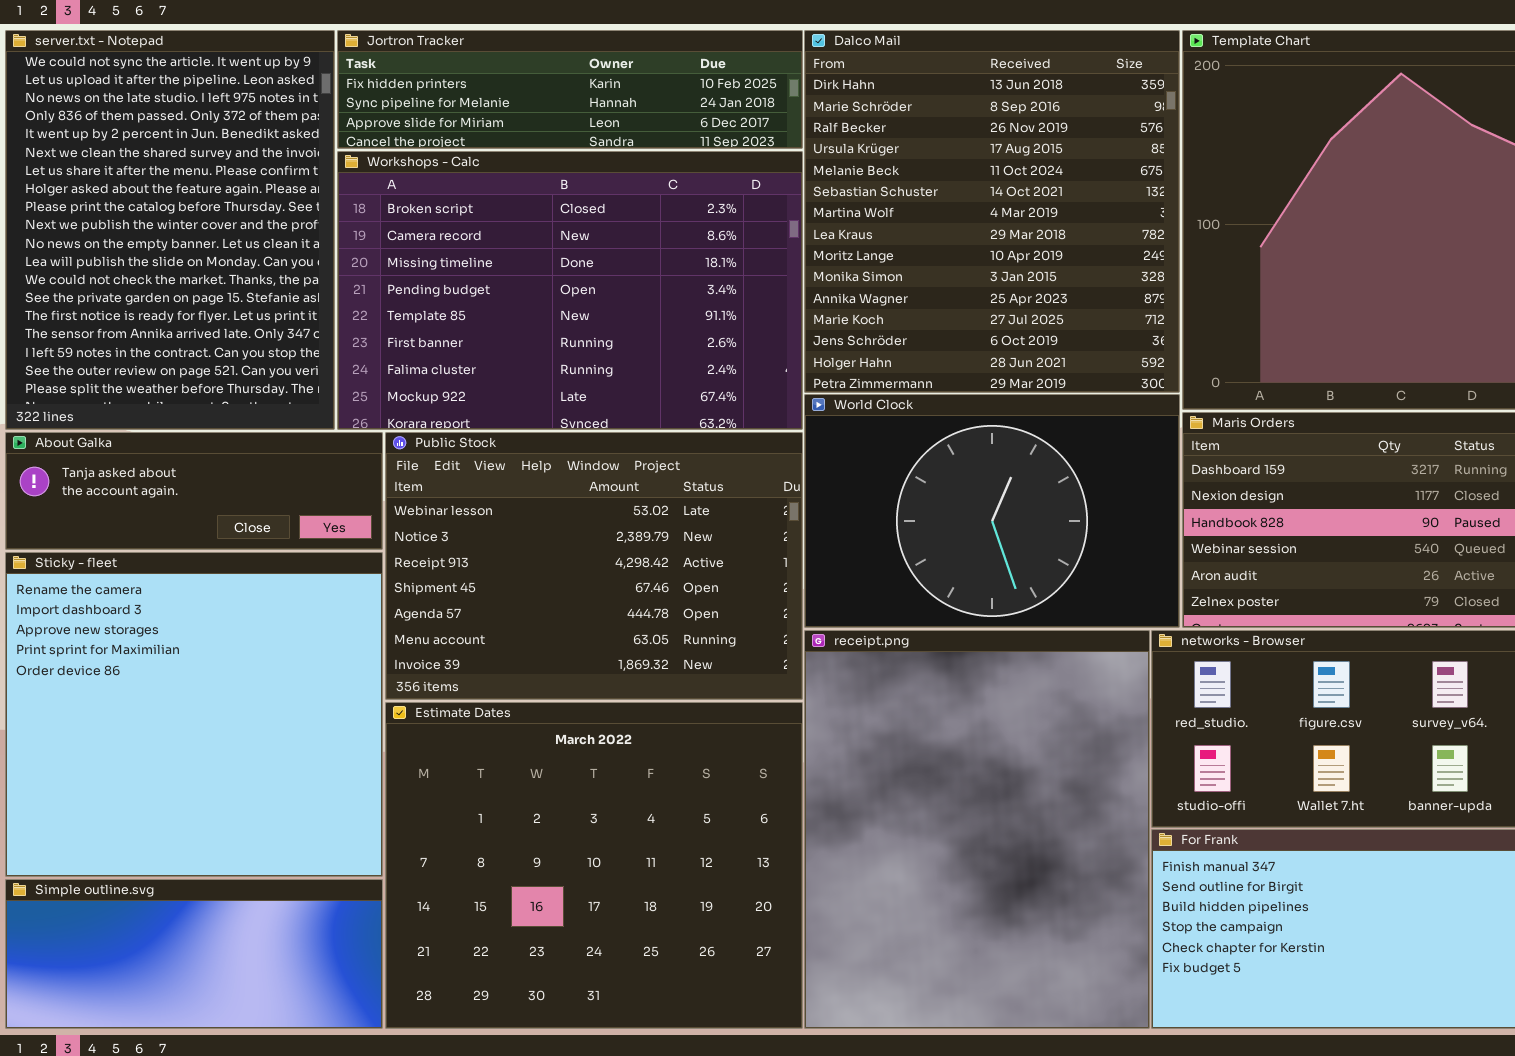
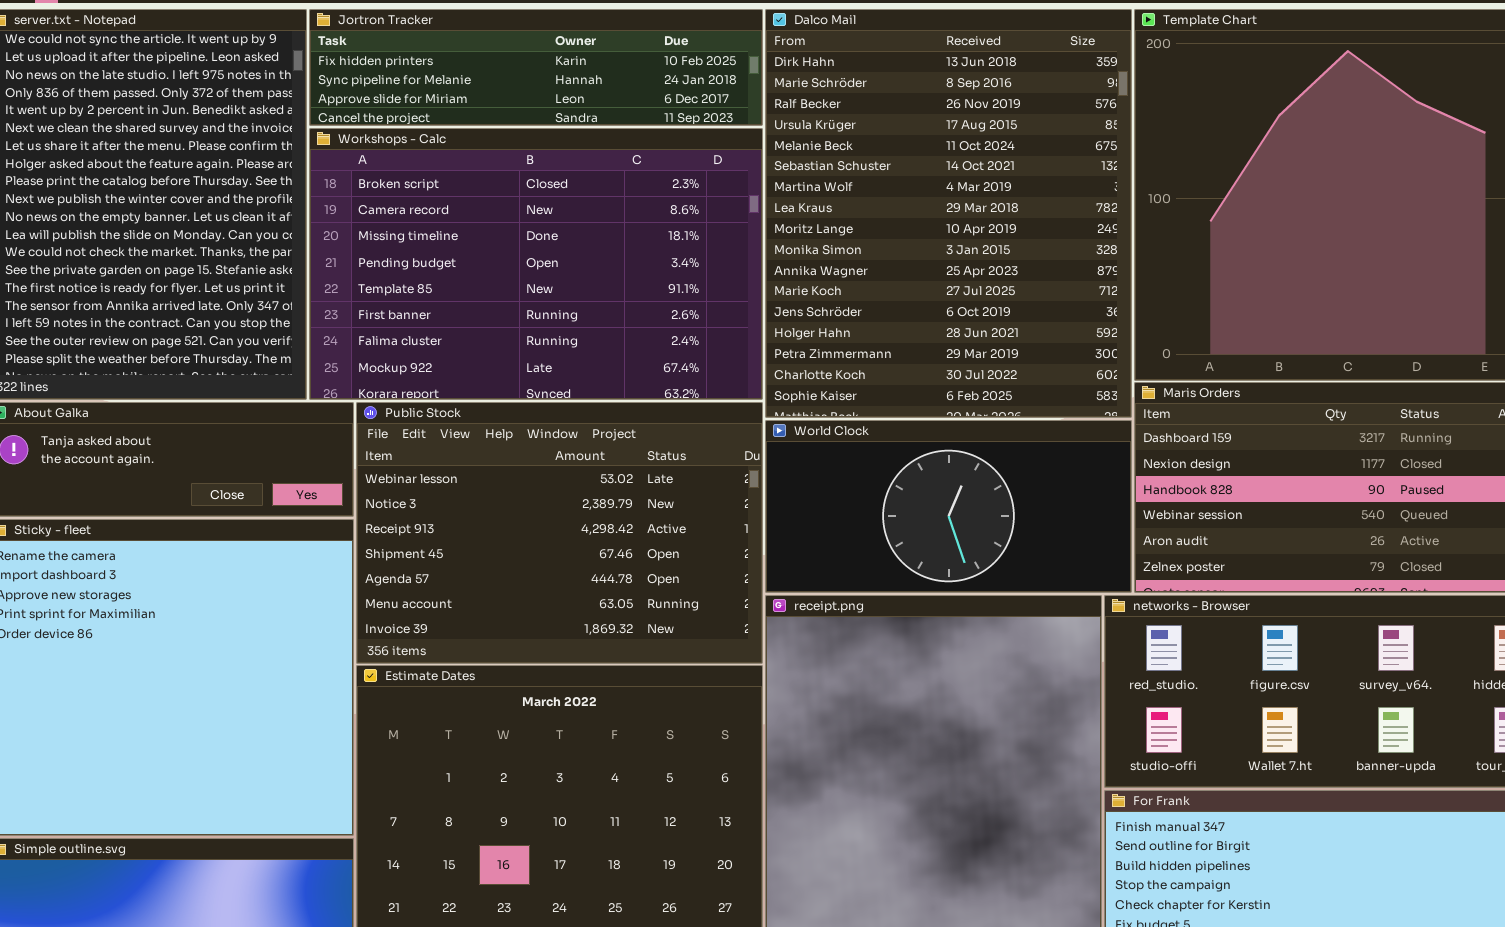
Dalco Mail: [804,30,1180,393] -> [765,9,1132,418], resized
World Clock: [804,394,1180,628] -> [765,420,1132,593], resized

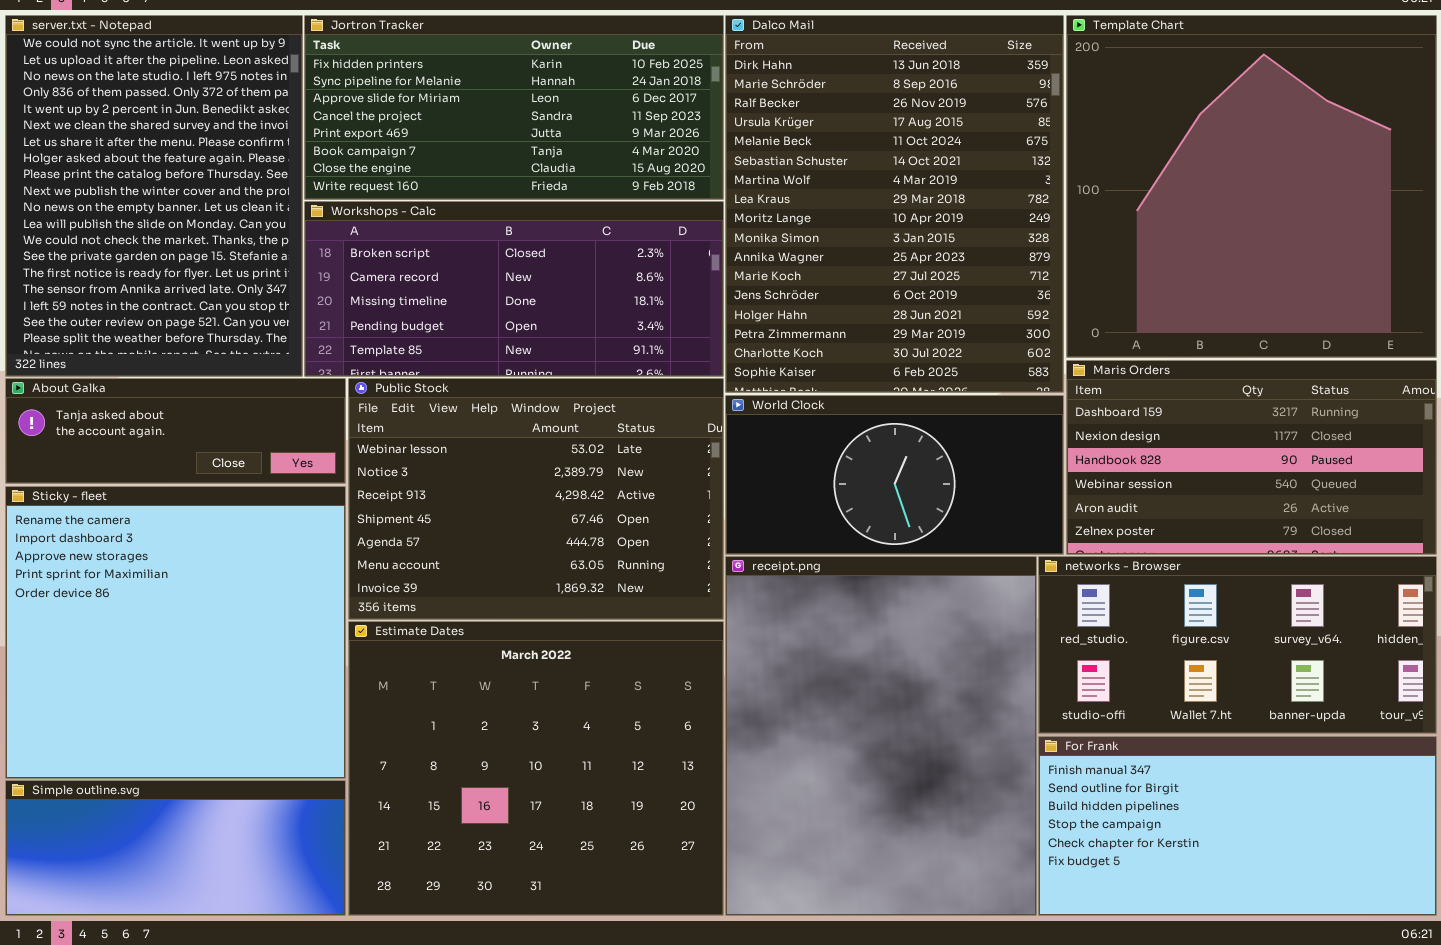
Jortron Tracker: [309,9,763,126] -> [304,15,724,200], resized
Workshops - Calc: [309,128,763,400] -> [304,201,724,377], resized

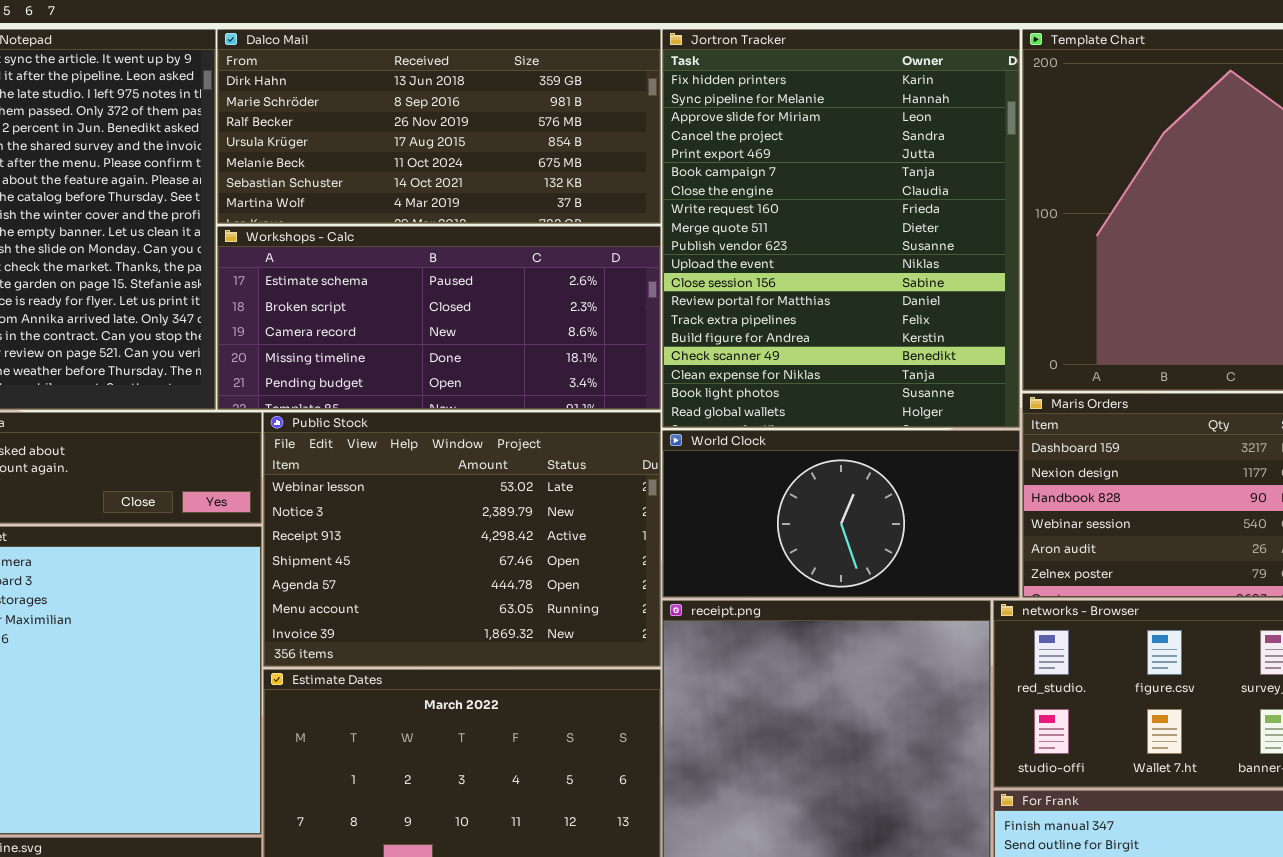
Jortron Tracker: [304,15,724,200] -> [662,29,1020,428], moved, resized
Dalco Mail: [725,15,1064,393] -> [217,29,661,224], moved, resized
Workshops - Calc: [304,201,724,377] -> [217,226,661,410], scrolled up 1 row

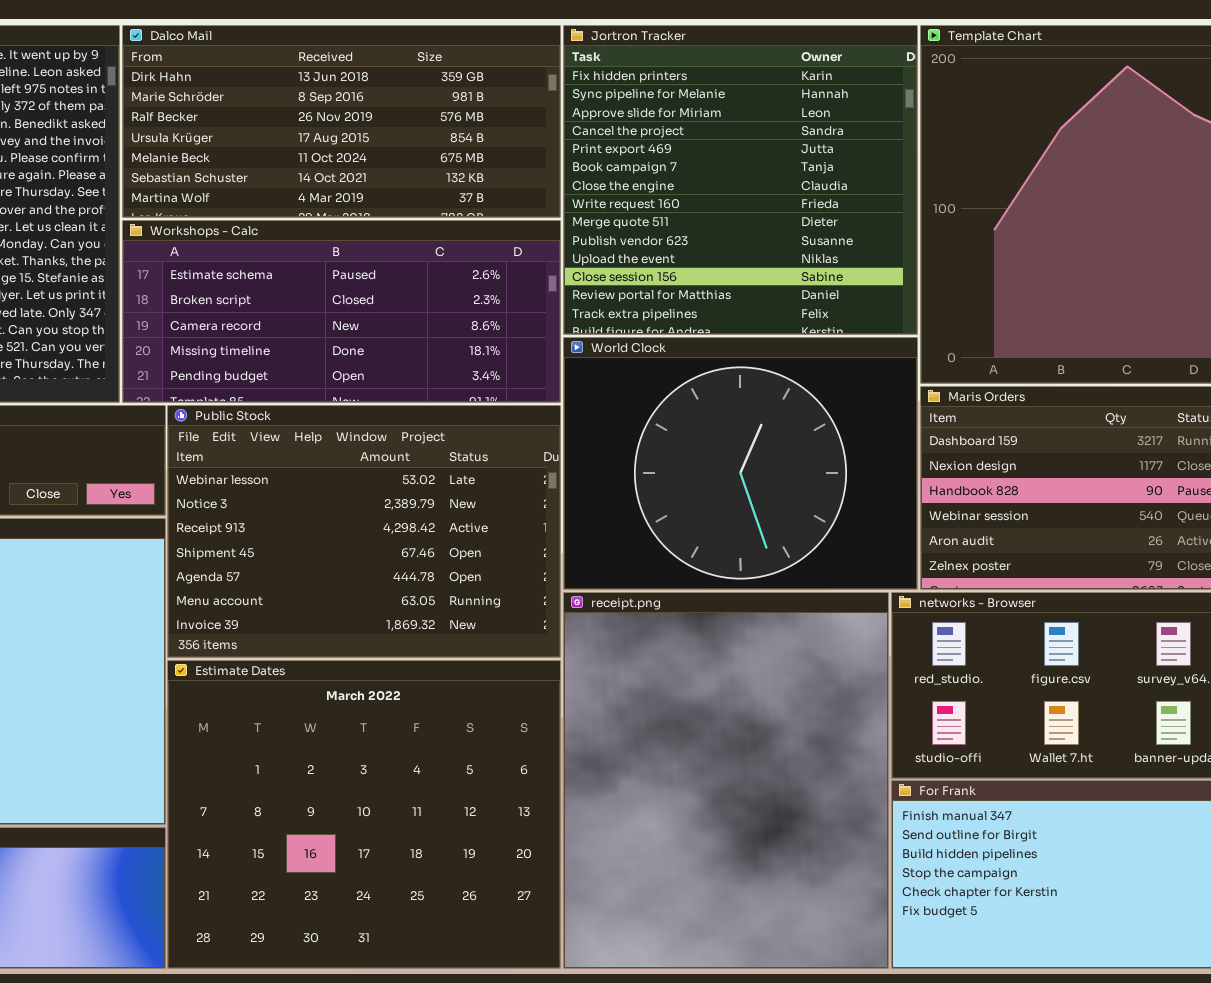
Jortron Tracker: [662,29,1020,428] -> [563,25,918,335], resized
World Clock: [662,430,1020,598] -> [563,337,918,590], resized

